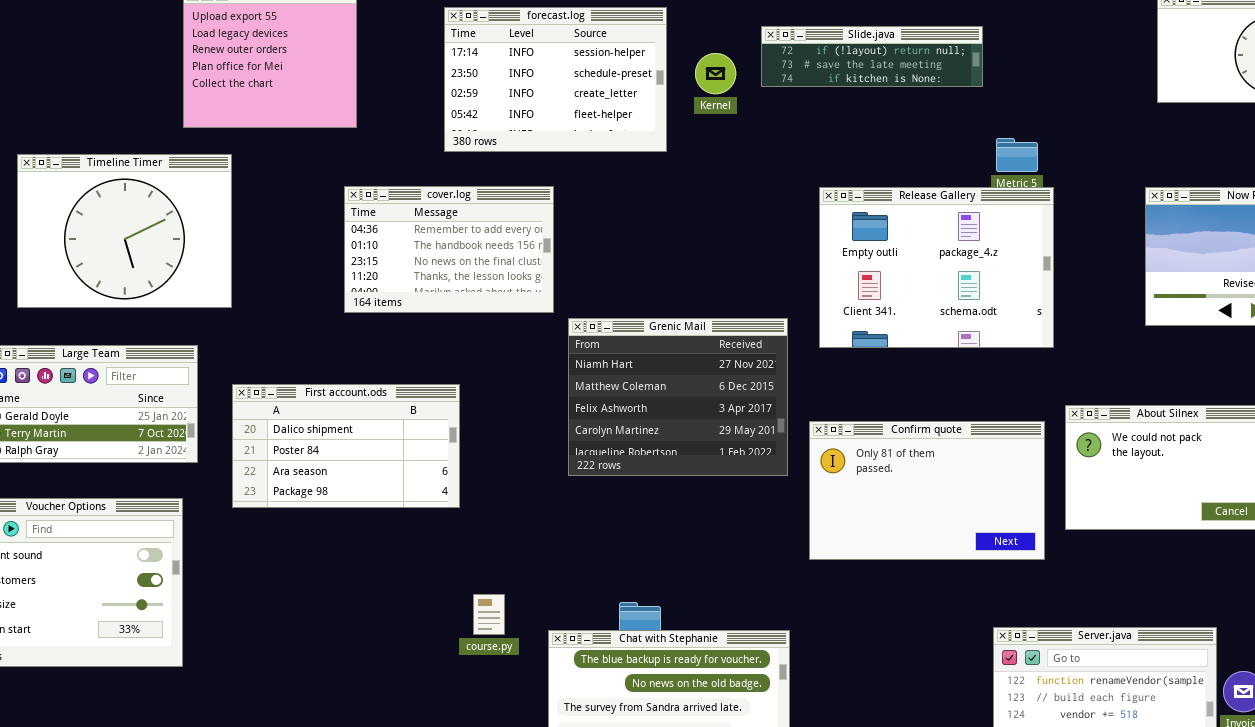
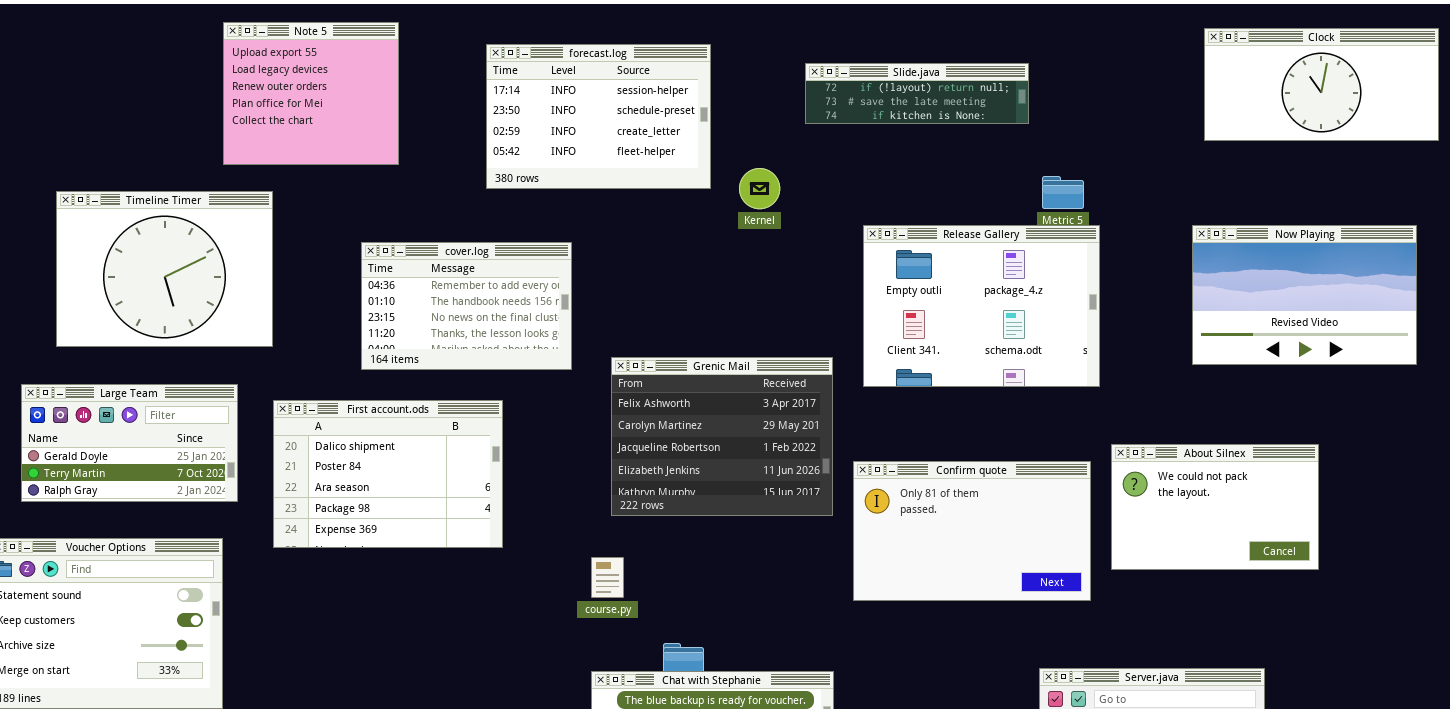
Kernel: [695,53,736,94] -> [739,168,780,209], moved
cover.log: [344,186,554,313] -> [361,242,572,370], moved
Grenic Mail: [568,318,788,476] -> [611,357,833,516], scrolled down 2 rows
First account.ods: [232,384,460,508] -> [273,400,503,548], resized
course.py: [473,594,505,635] -> [591,557,624,598], moved

